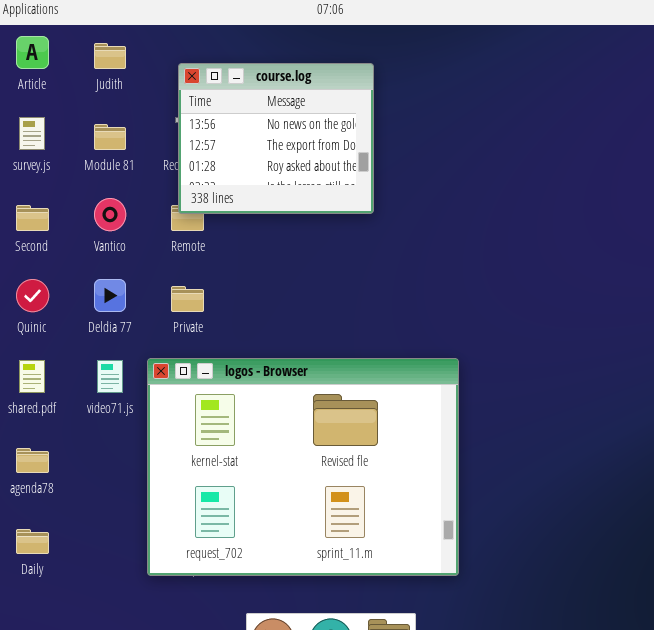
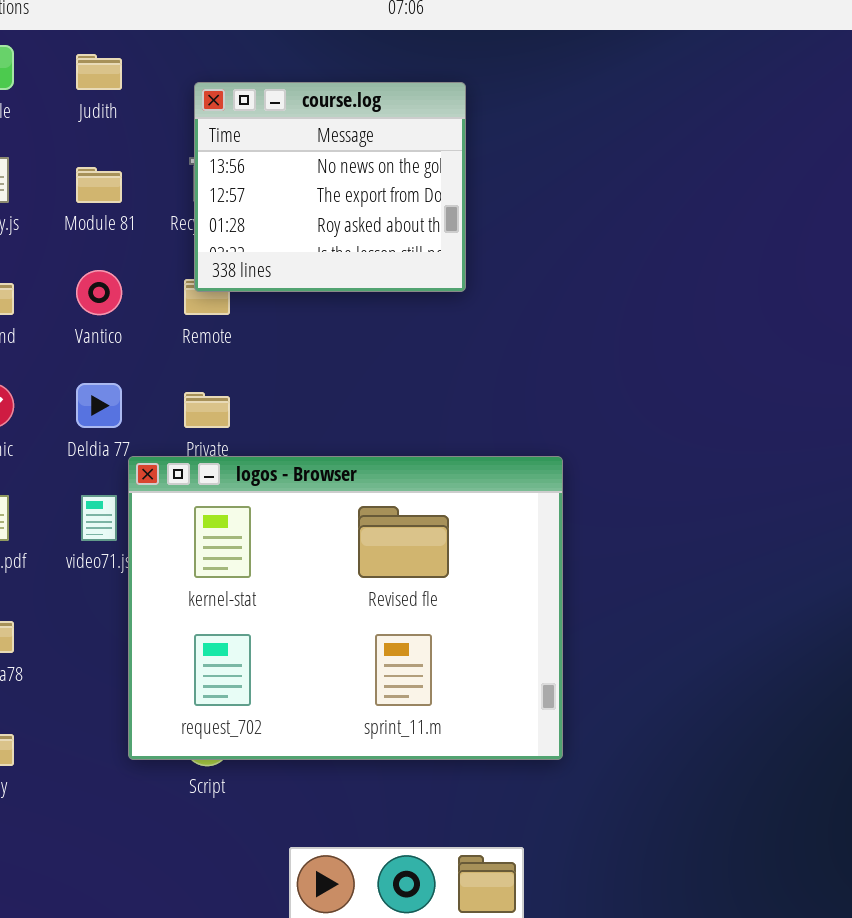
logos - Browser: [147,358,459,576] -> [128,456,563,760], moved

